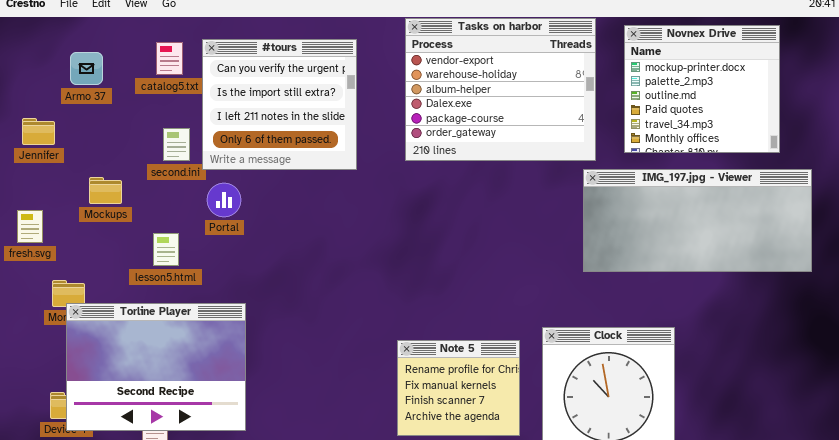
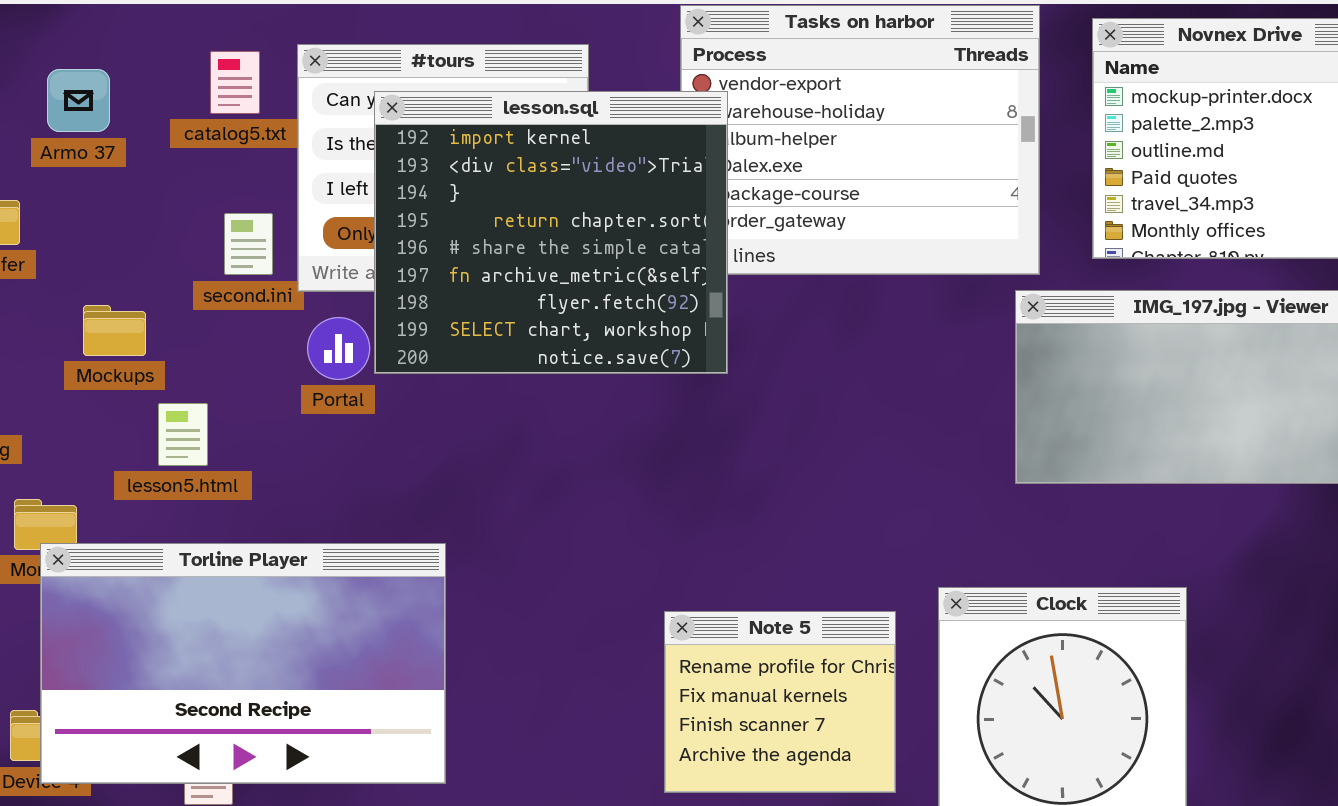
lesson.sql: none -> [374,91,728,374], opened
lesson5.html: [153,233,179,266] -> [158,403,208,466], moved
Torline Player: [66,303,246,431] -> [40,543,446,784], resized

